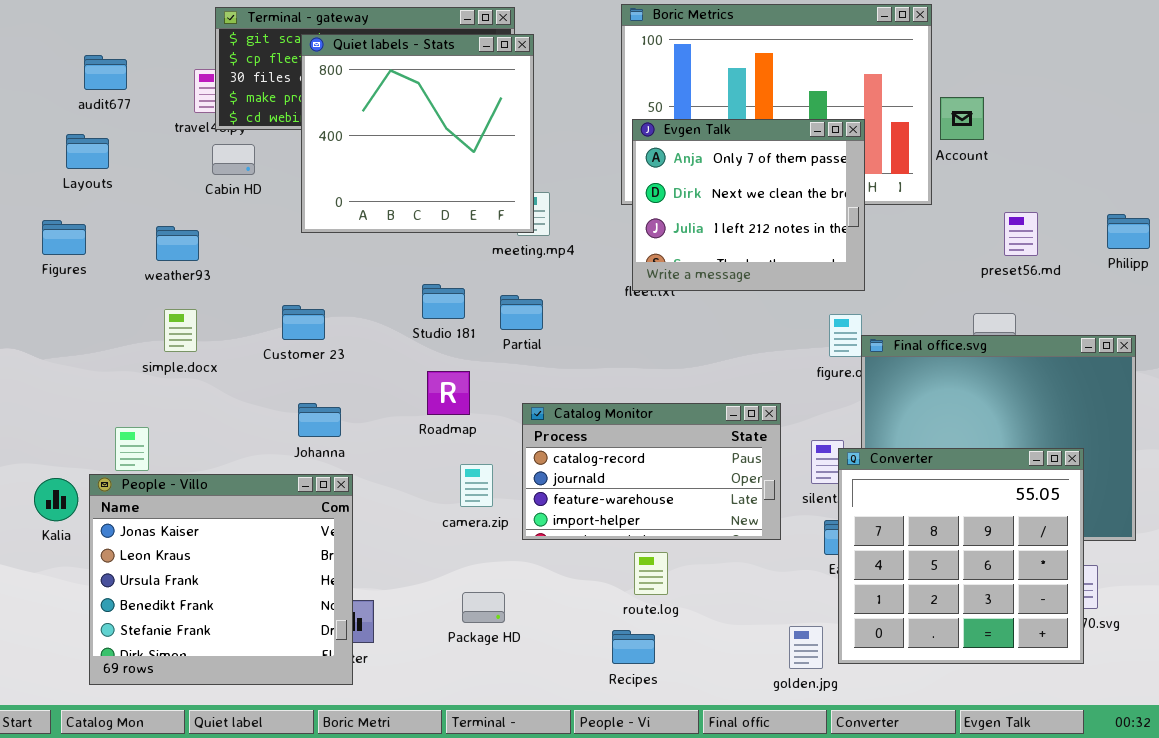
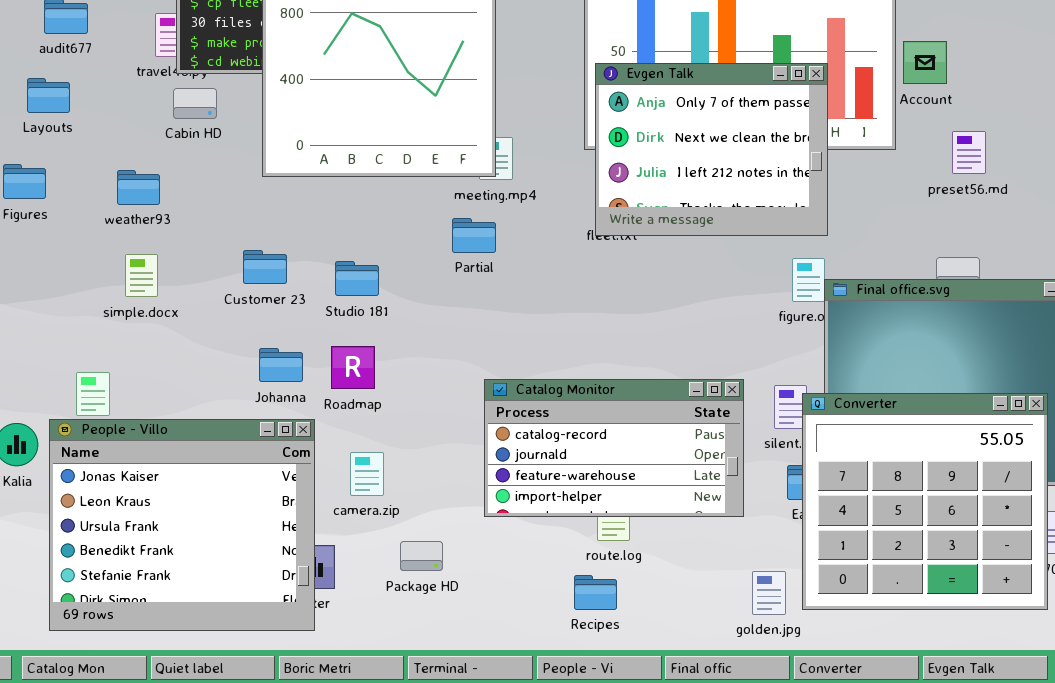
preset56.md: [1004,212,1038,256] -> [952,131,986,174], moved
Studio 181: [422,284,465,319] -> [335,261,379,296], moved
Partial: [500,295,543,330] -> [452,218,496,253], moved
Roadmap: [427,371,470,415] -> [331,346,375,389], moved
Catalog Monitor: [522,403,781,540] -> [484,379,744,517], moved
camera.zip: [460,464,493,507] -> [350,452,384,496], moved
Package HD: [462,592,505,623] -> [400,541,443,571], moved

